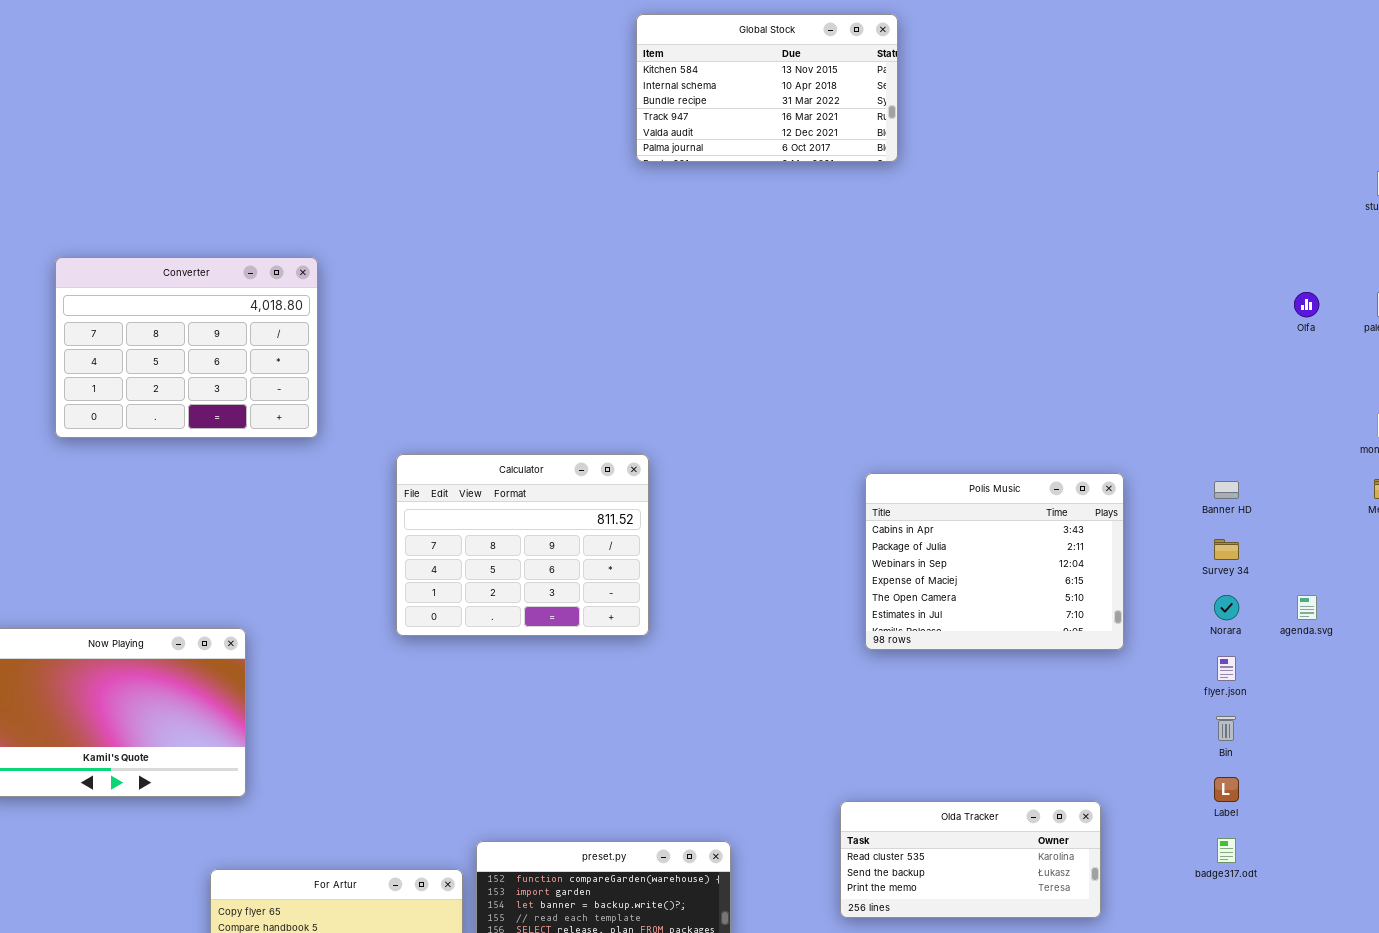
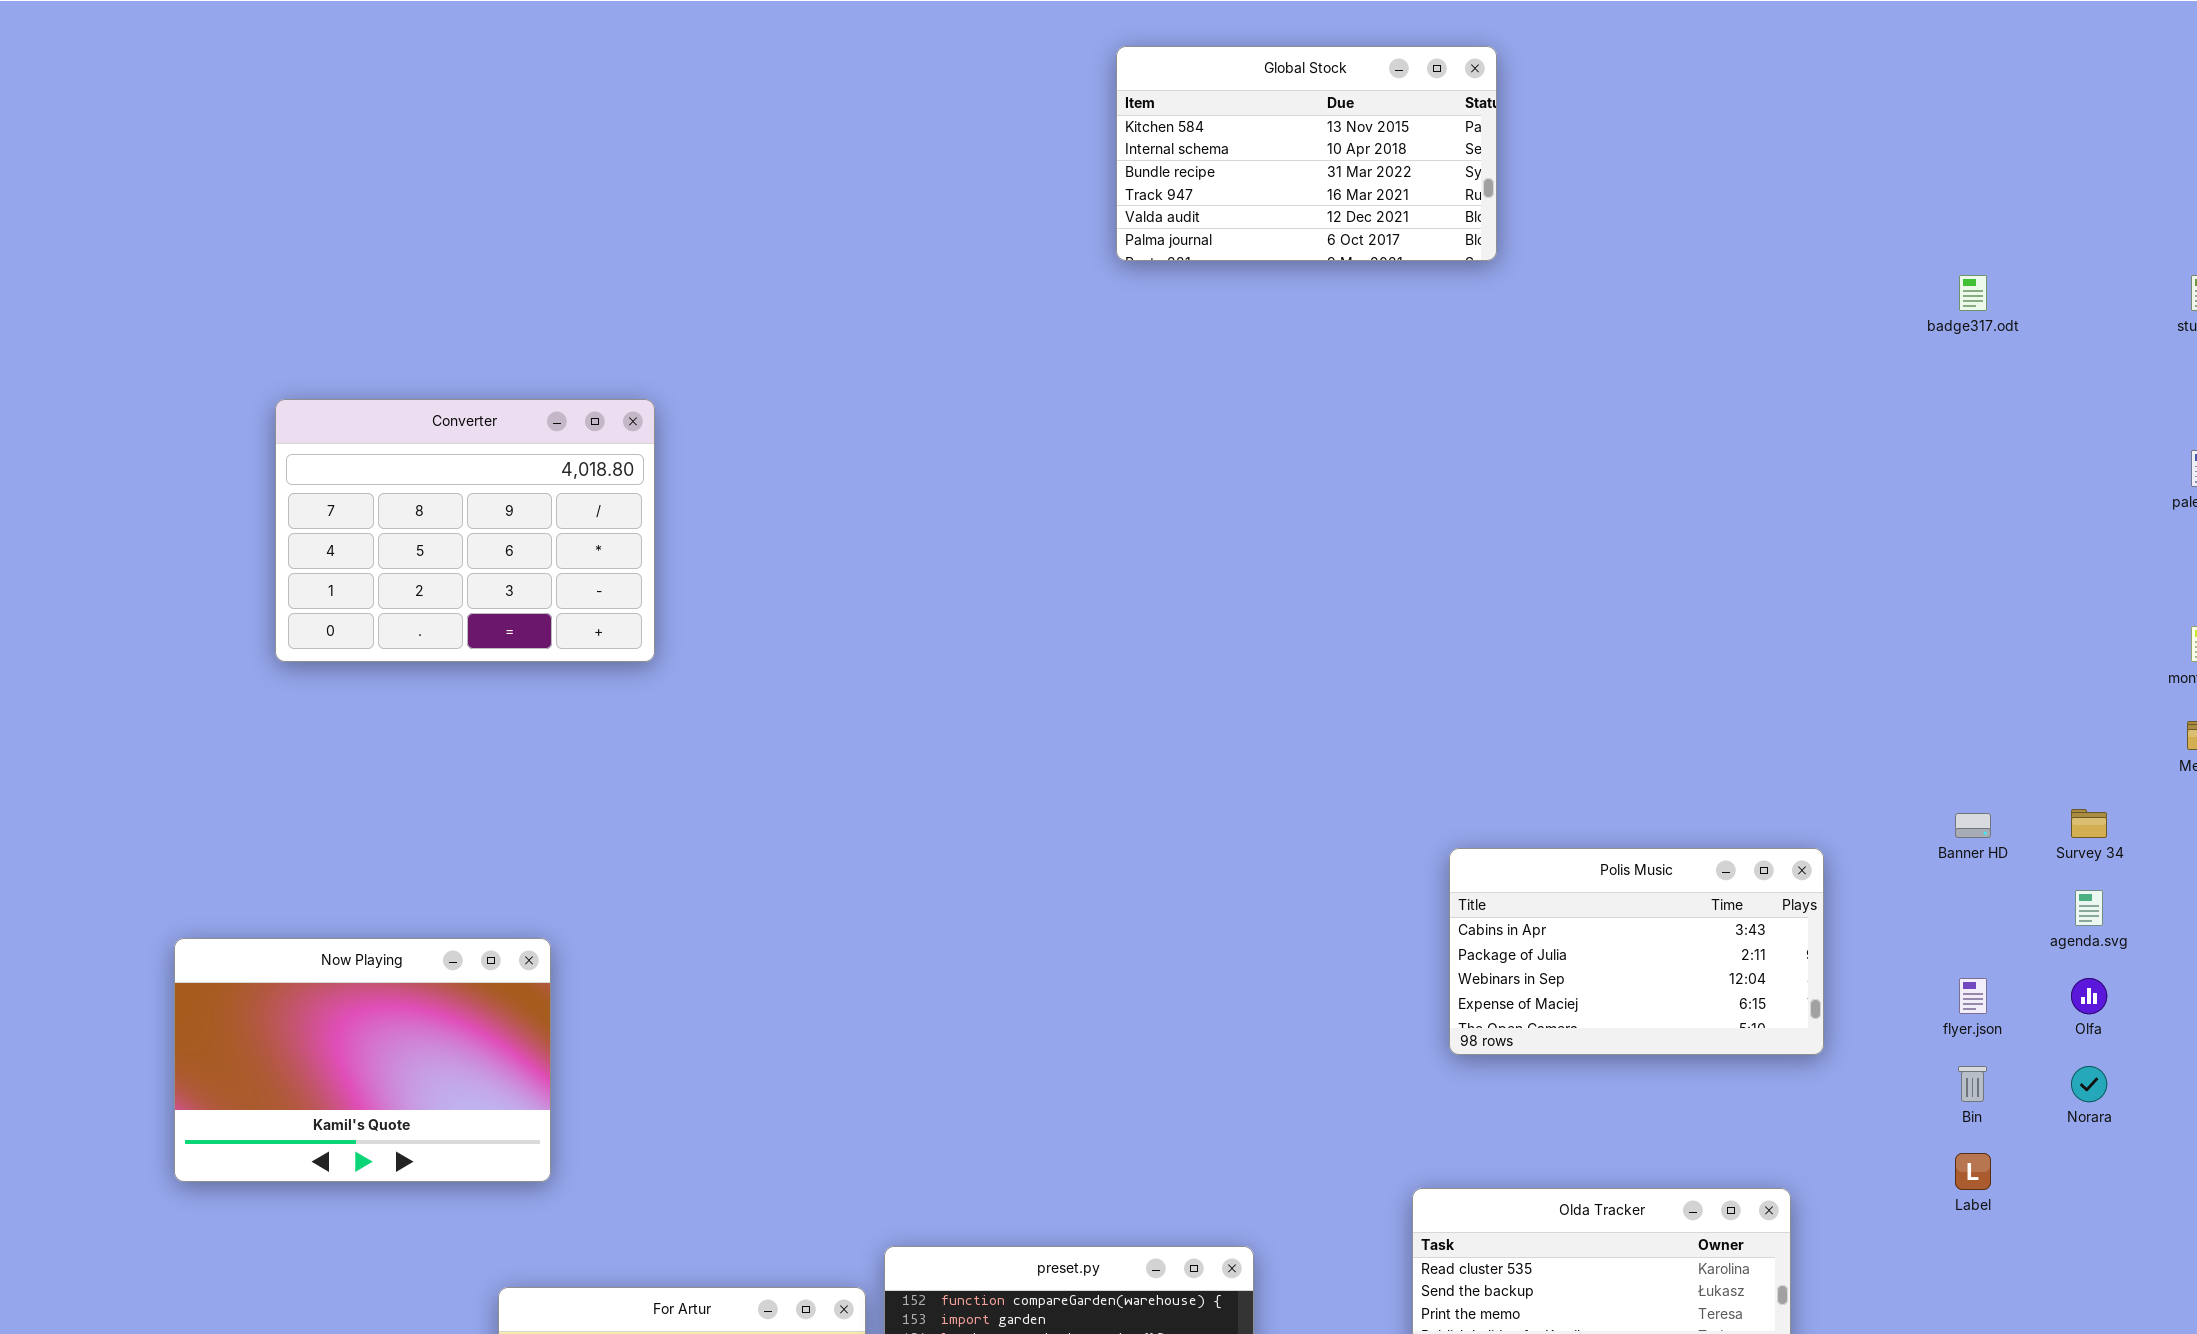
Olfa: [1294,292,1319,317] -> [2071,978,2107,1014], moved
Calculator: [396,454,649,636] -> none, closed
Polis Music: [865,473,1124,650] -> [1449,848,1824,1055], moved, resized
Banner HD: [1214,481,1239,499] -> [1955,813,1991,838], moved
Survey 34: [1214,539,1239,560] -> [2071,809,2107,838], moved
Norara: [1214,595,1239,620] -> [2071,1066,2107,1102], moved
badge317.odt: [1217,838,1236,863] -> [1959,275,1987,311], moved

